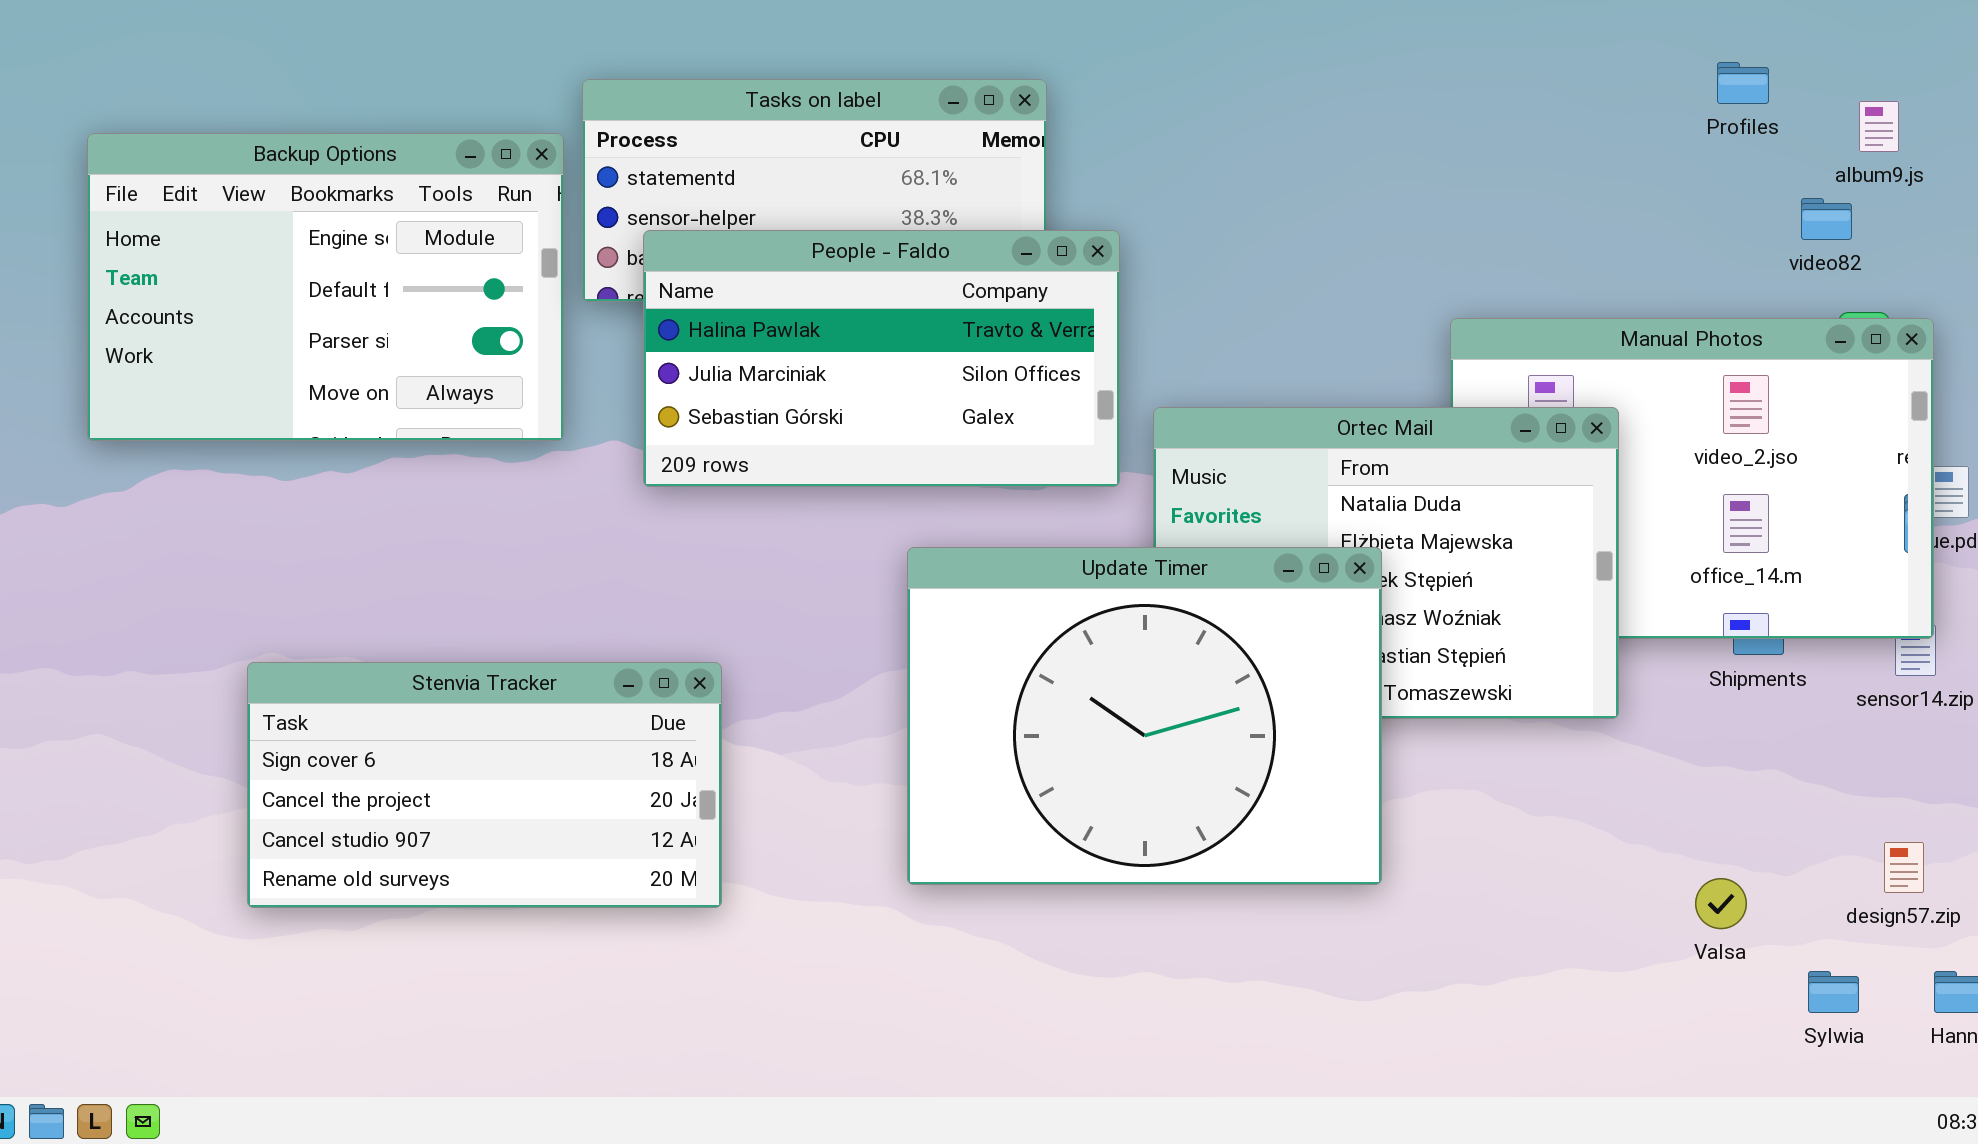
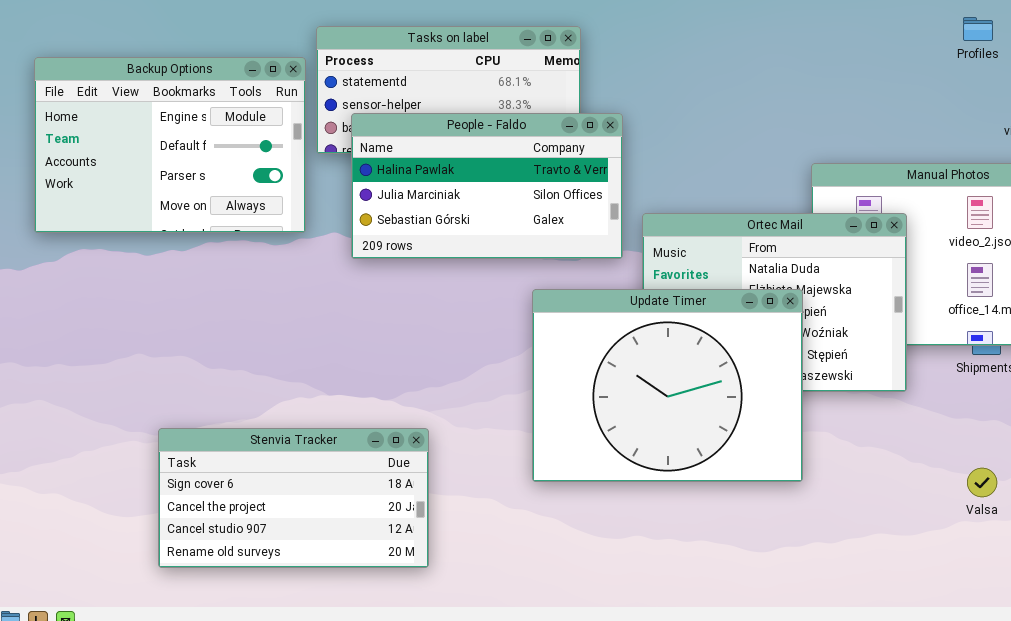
Update Timer: [907,547,1382,885] -> [532,289,803,482], moved
Stenvia Tracker: [247,662,722,908] -> [158,428,429,568], moved
Valsa: [1695,878,1747,929] -> [967,468,997,497], moved

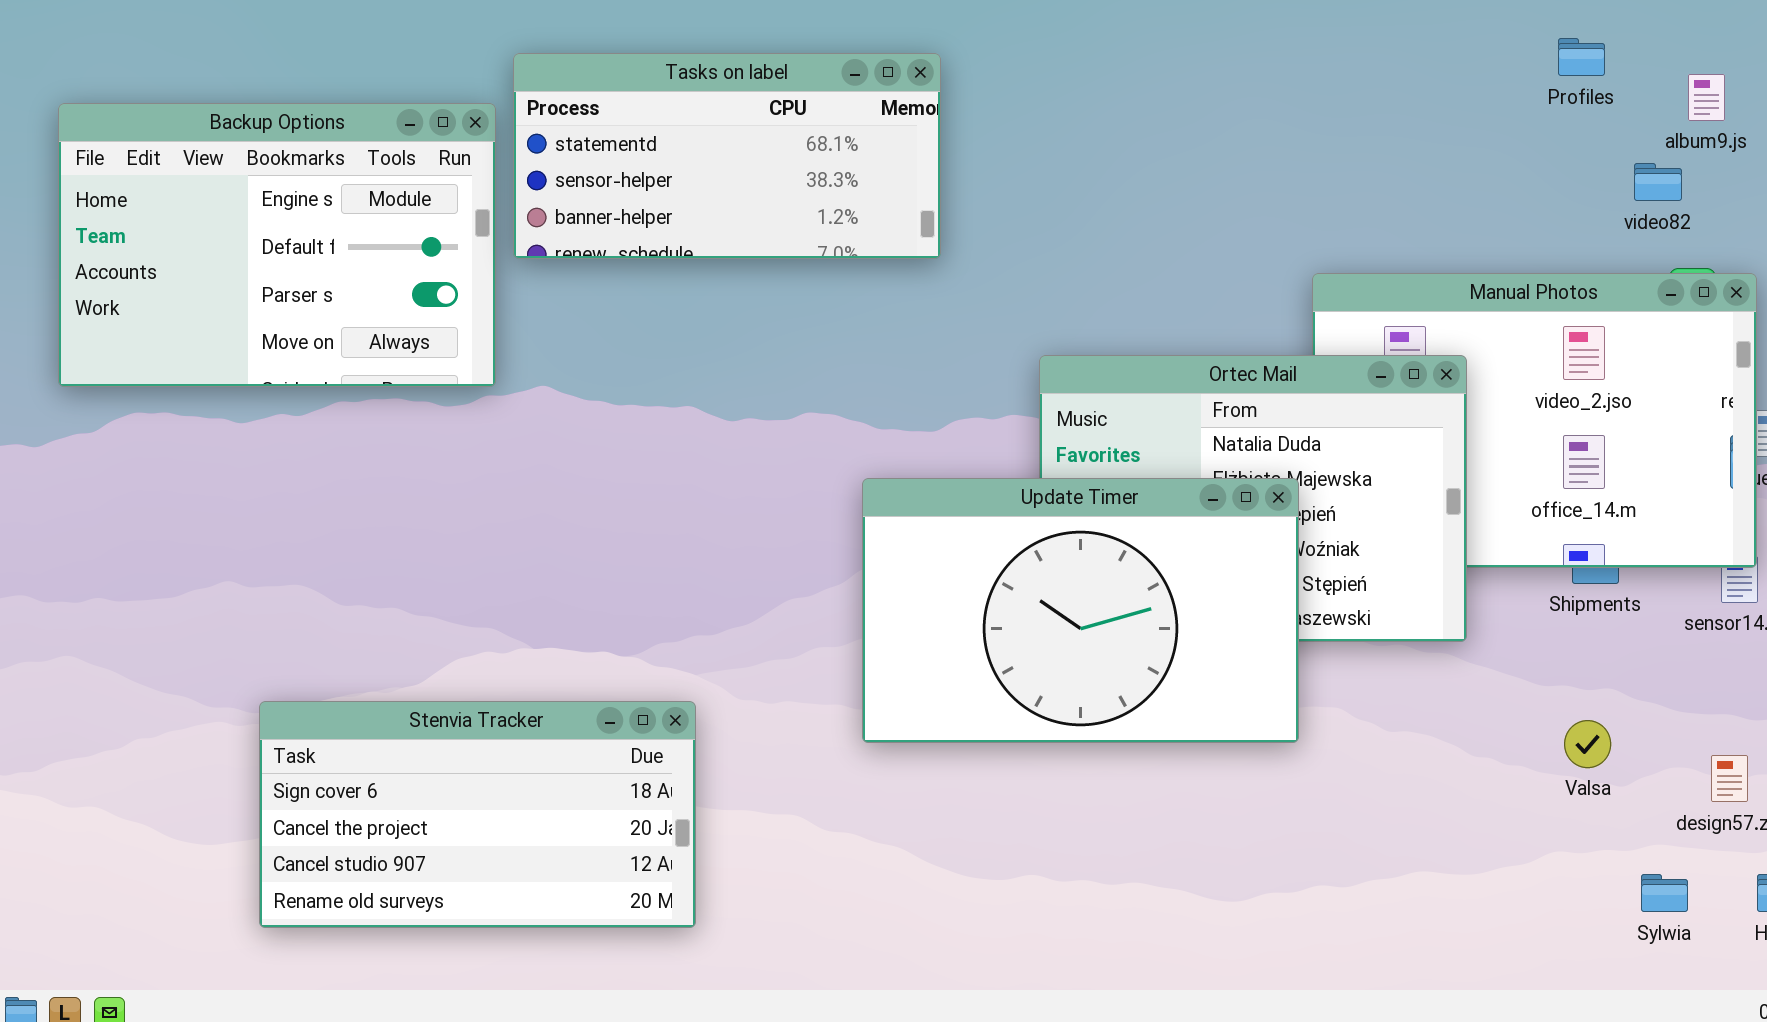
People - Faldo: [351,113,623,259] -> none, closed
Update Timer: [532,289,803,482] -> [862,478,1299,743], resized
Valsa: [967,468,997,497] -> [1564,720,1611,768], moved

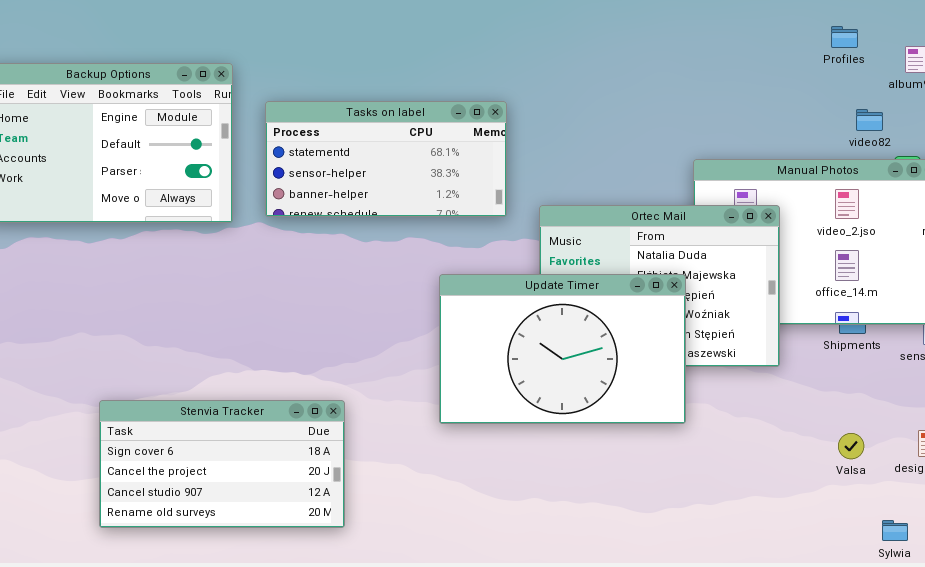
Tasks on label: [513,53,941,259] -> [265,101,507,217], moved
video82: [1634,163,1682,201] -> [856,109,883,131], moved
Valsa: [1564,720,1611,768] -> [838,433,864,459], moved
Sylwia: [1641,874,1688,912] -> [882,520,908,541], moved

